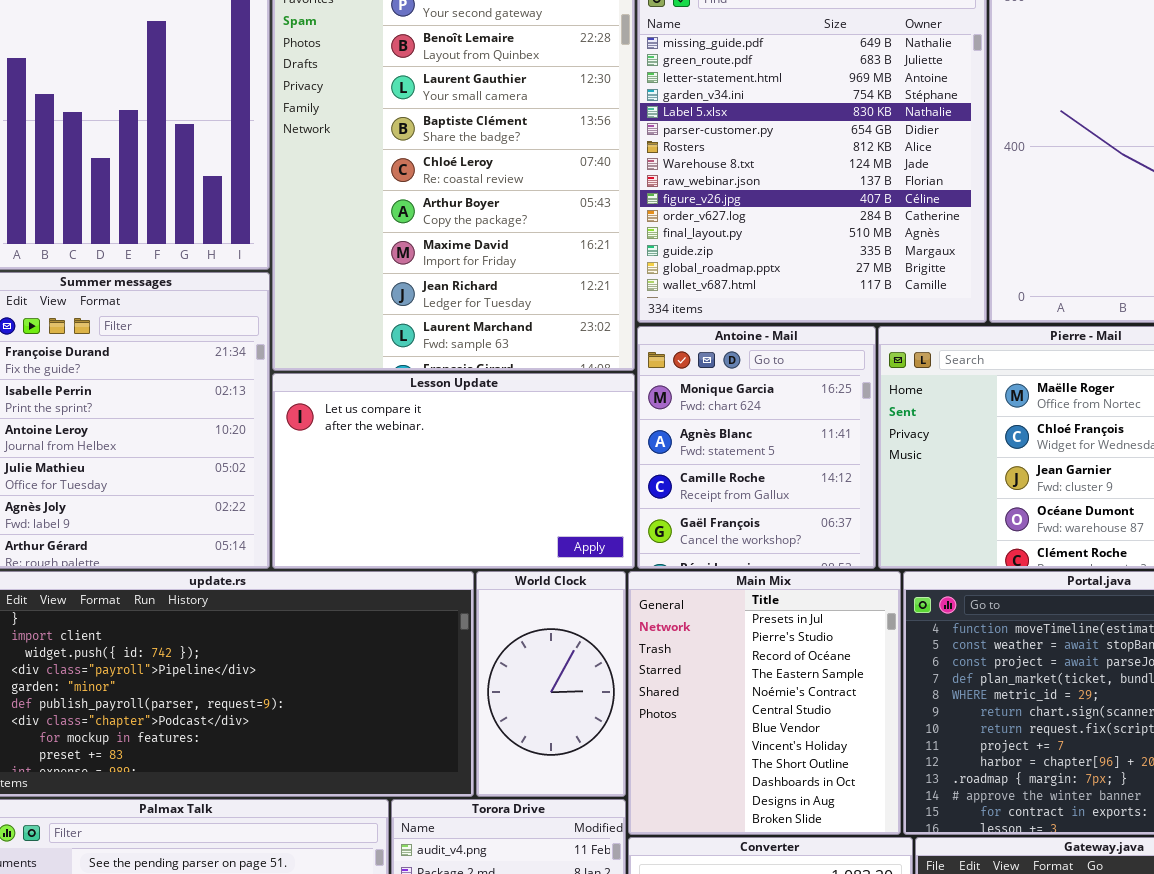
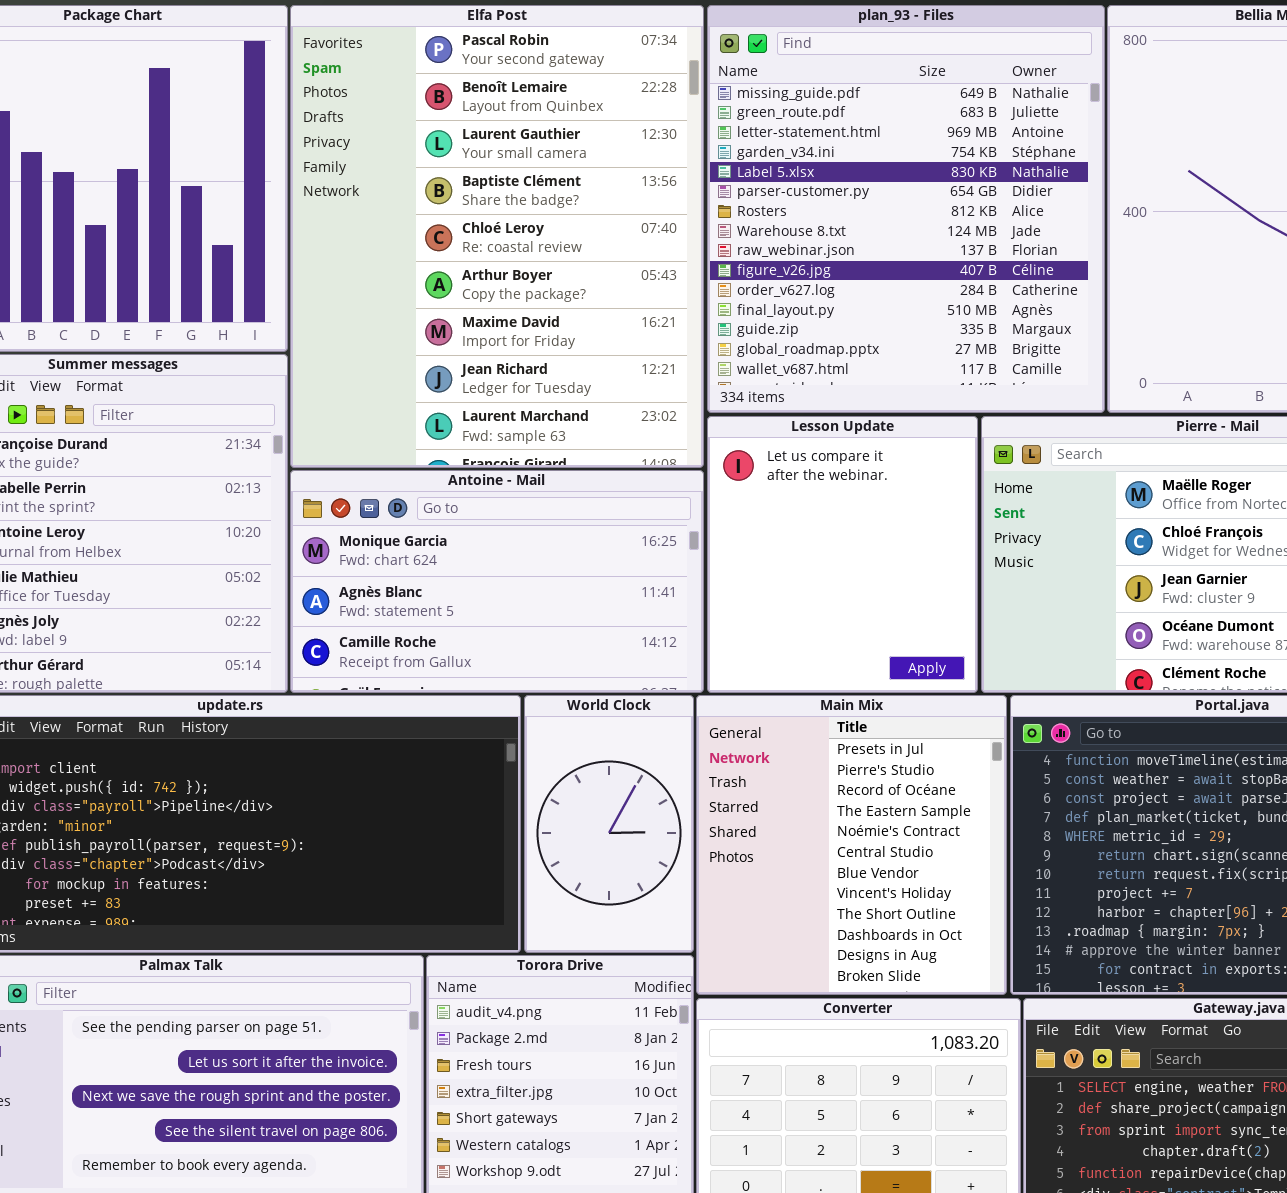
Antoine - Mail: [637,326,876,569] -> [290,470,704,693], moved, resized
Lesson Update: [272,373,635,569] -> [707,416,978,693], moved, resized

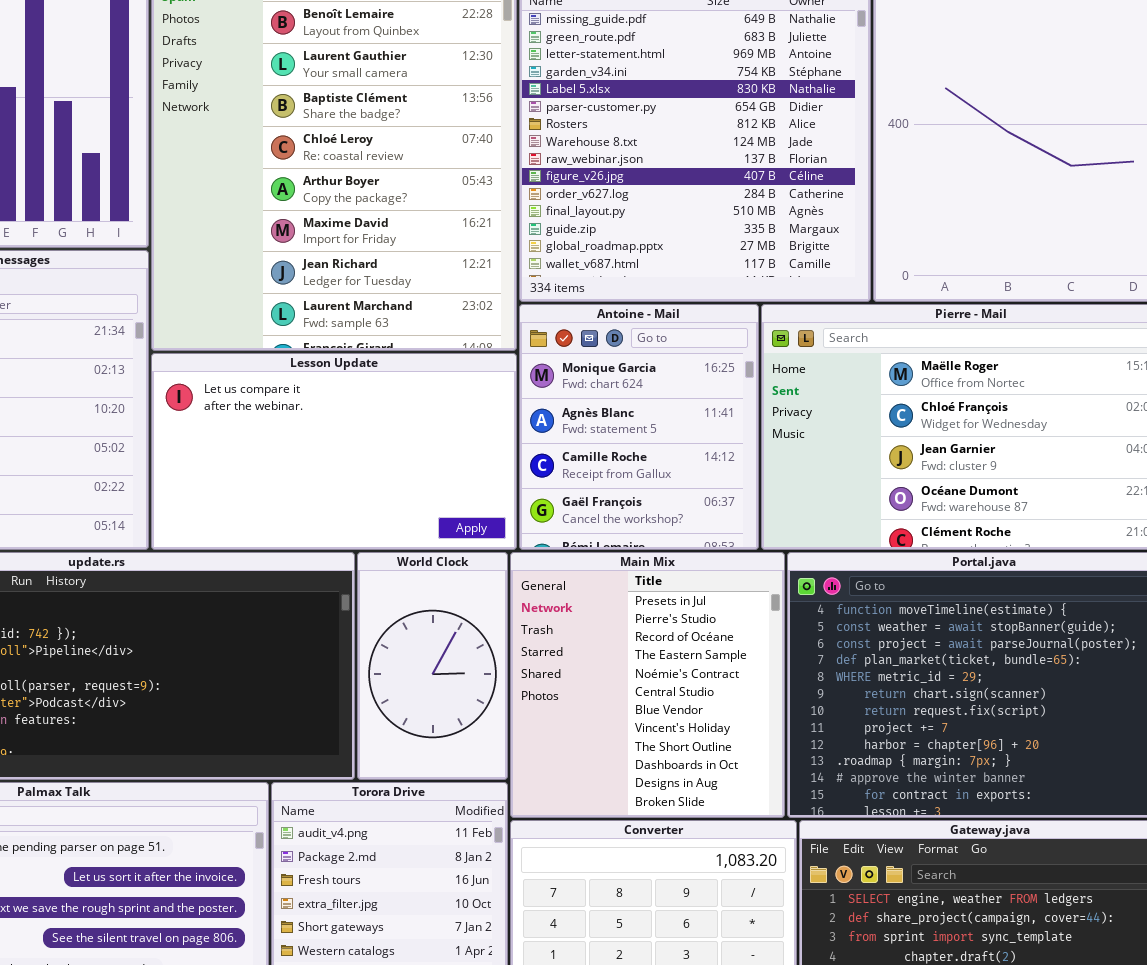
Lesson Update: [707,416,978,693] -> [151,353,517,550], moved, resized
Antoine - Mail: [290,470,704,693] -> [519,304,759,550], moved, resized

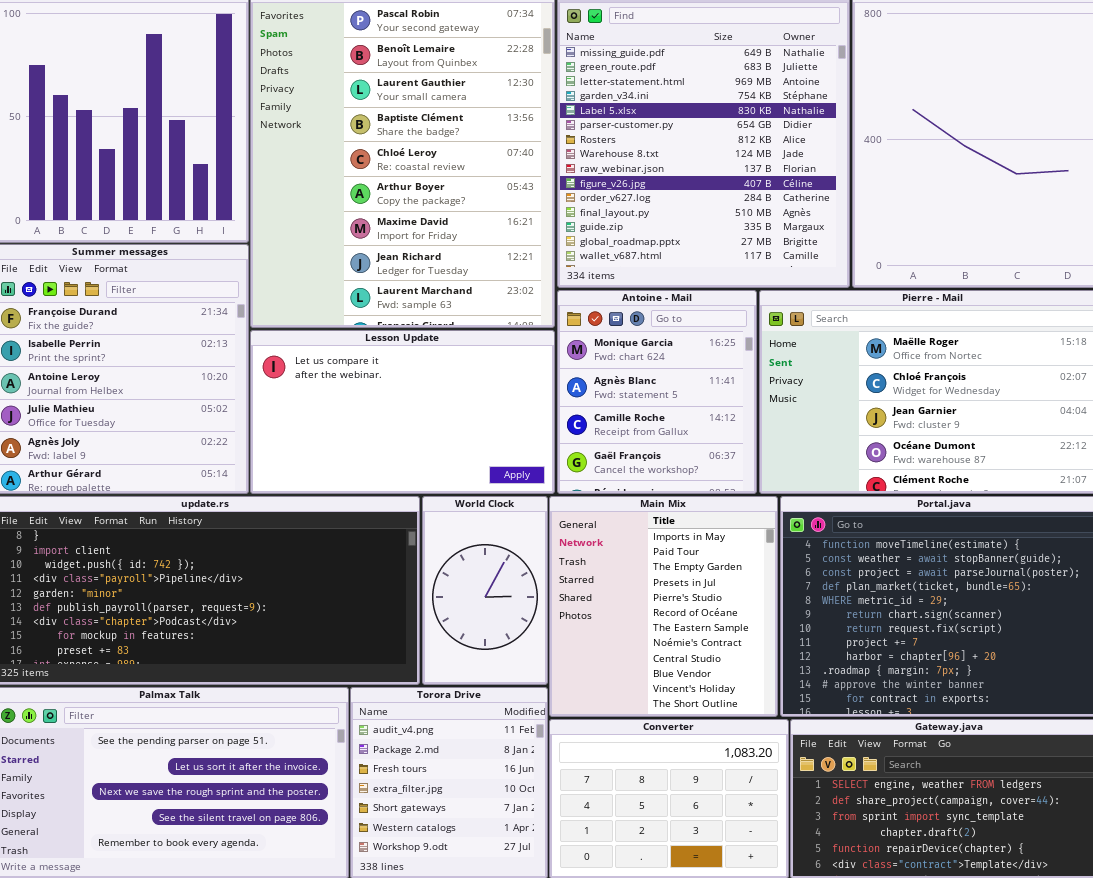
Main Mix: [510,552,785,818] -> [549,496,778,717], scrolled up 3 rows

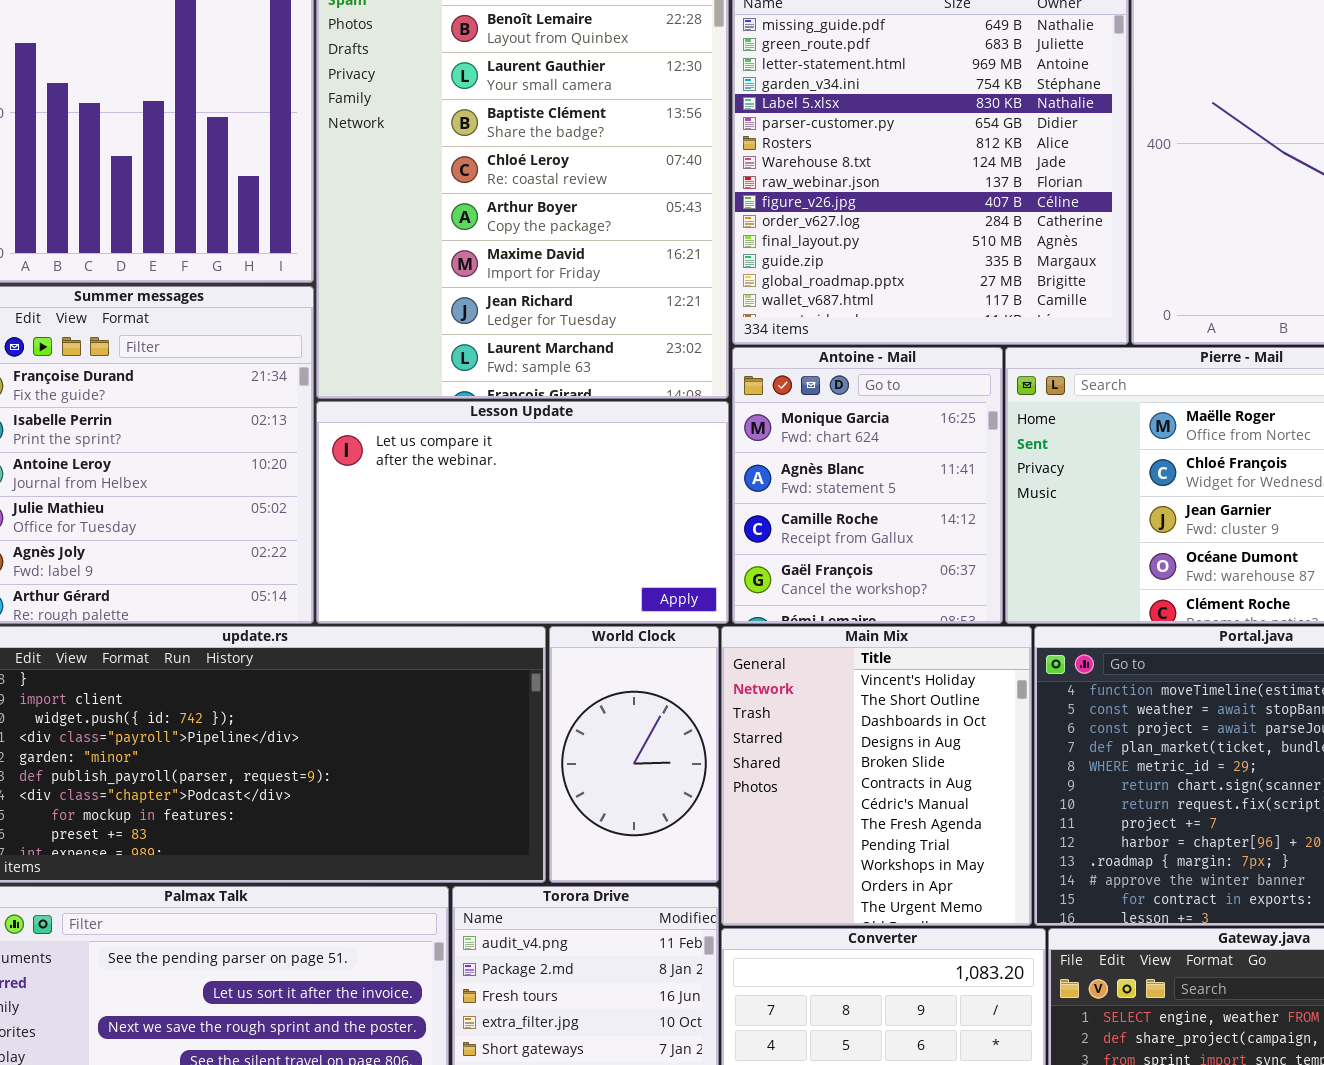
Main Mix: [549,496,778,717] -> [721,626,1032,926], scrolled down 10 rows

